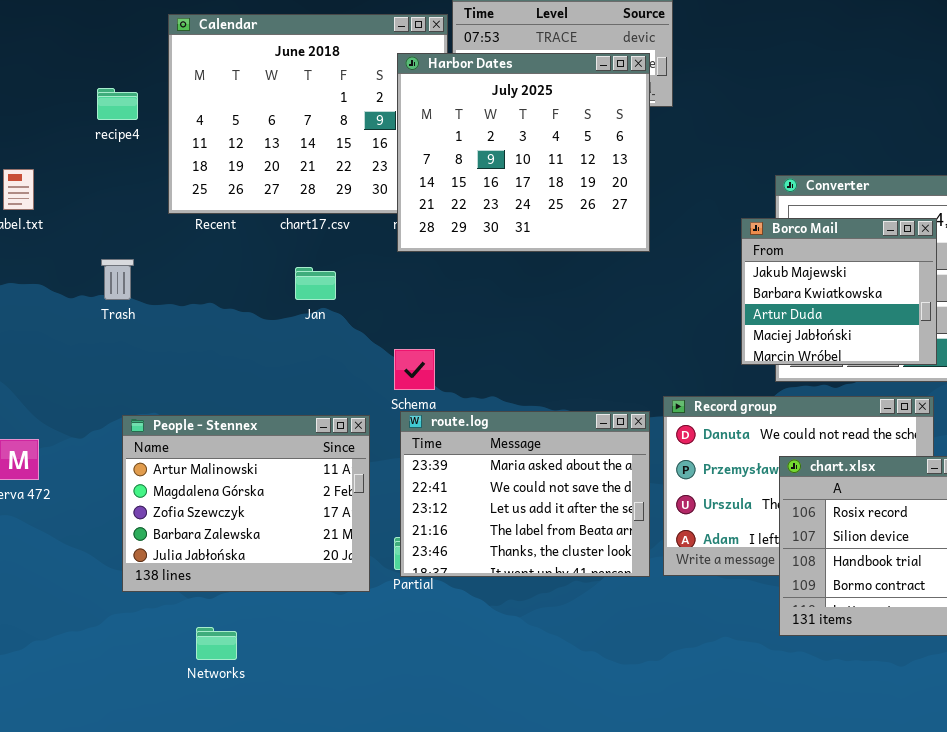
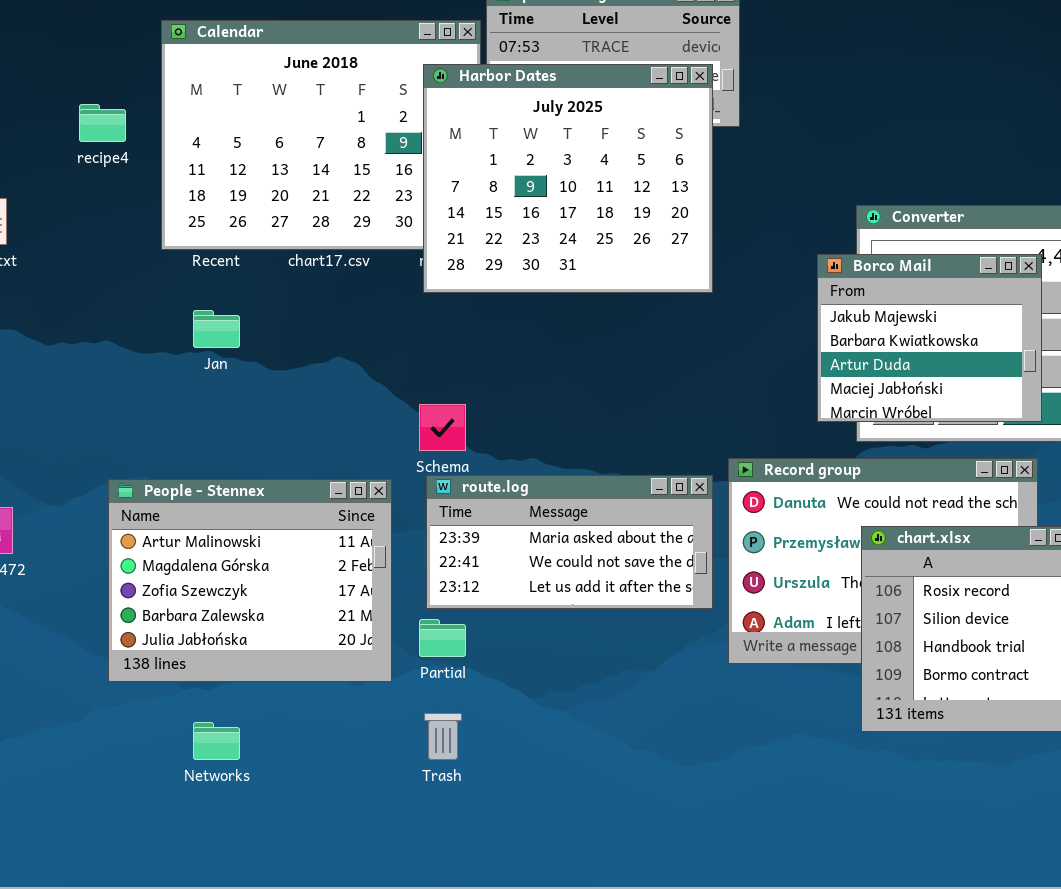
Trash: [101,259,134,300] -> [424,713,462,760], moved
Jan: [295,267,336,300] -> [193,310,240,348], moved
route.log: [400,411,650,577] -> [426,475,713,609], resized

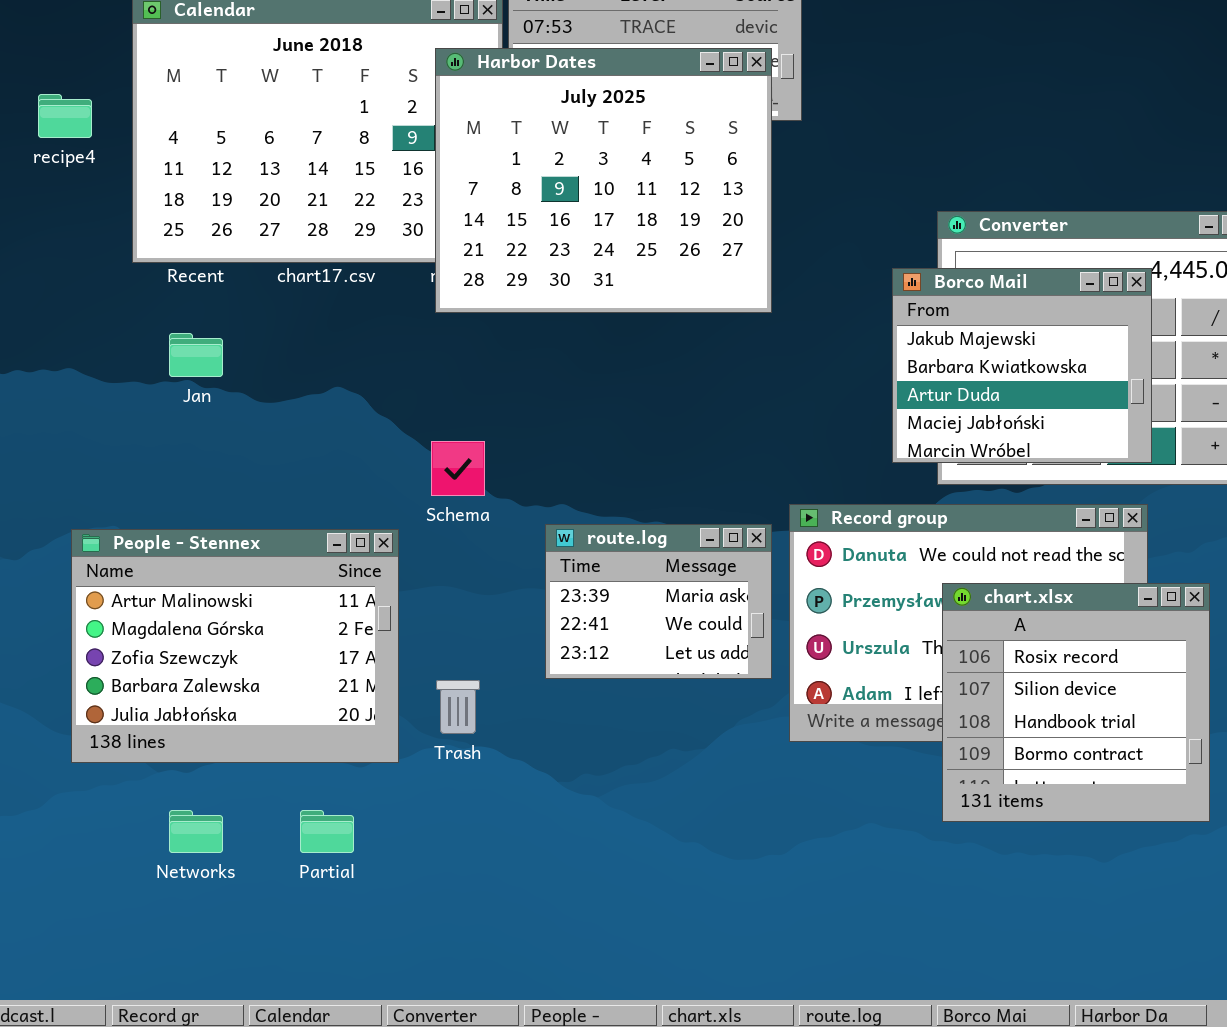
route.log: [426,475,713,609] -> [545,524,772,679], resized
Partial: [419,619,466,657] -> [300,810,354,853], moved
Trash: [424,713,462,760] -> [436,680,480,734], moved

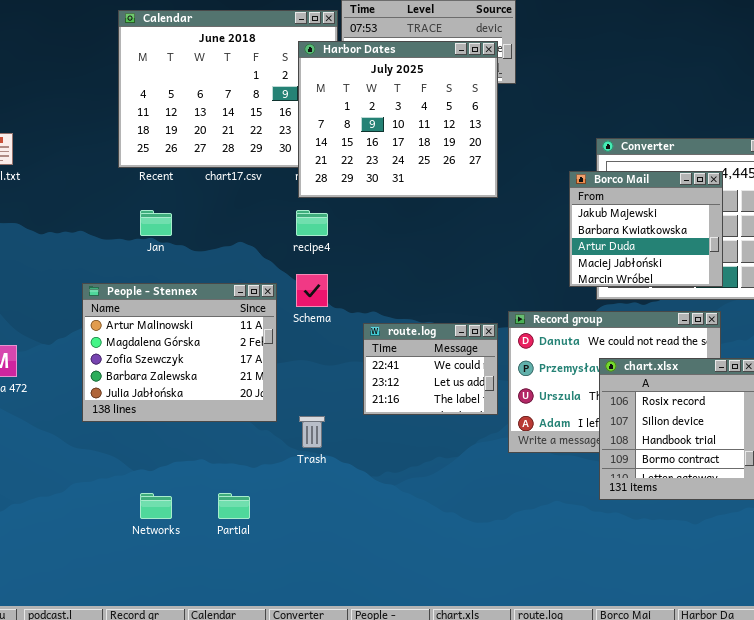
recipe4: [38,94,92,138] -> [296,210,328,236], moved
route.log: [545,524,772,679] -> [363,323,498,415], scrolled down 1 row
People - Stennex: [71,529,399,763] -> [82,283,277,422], moved

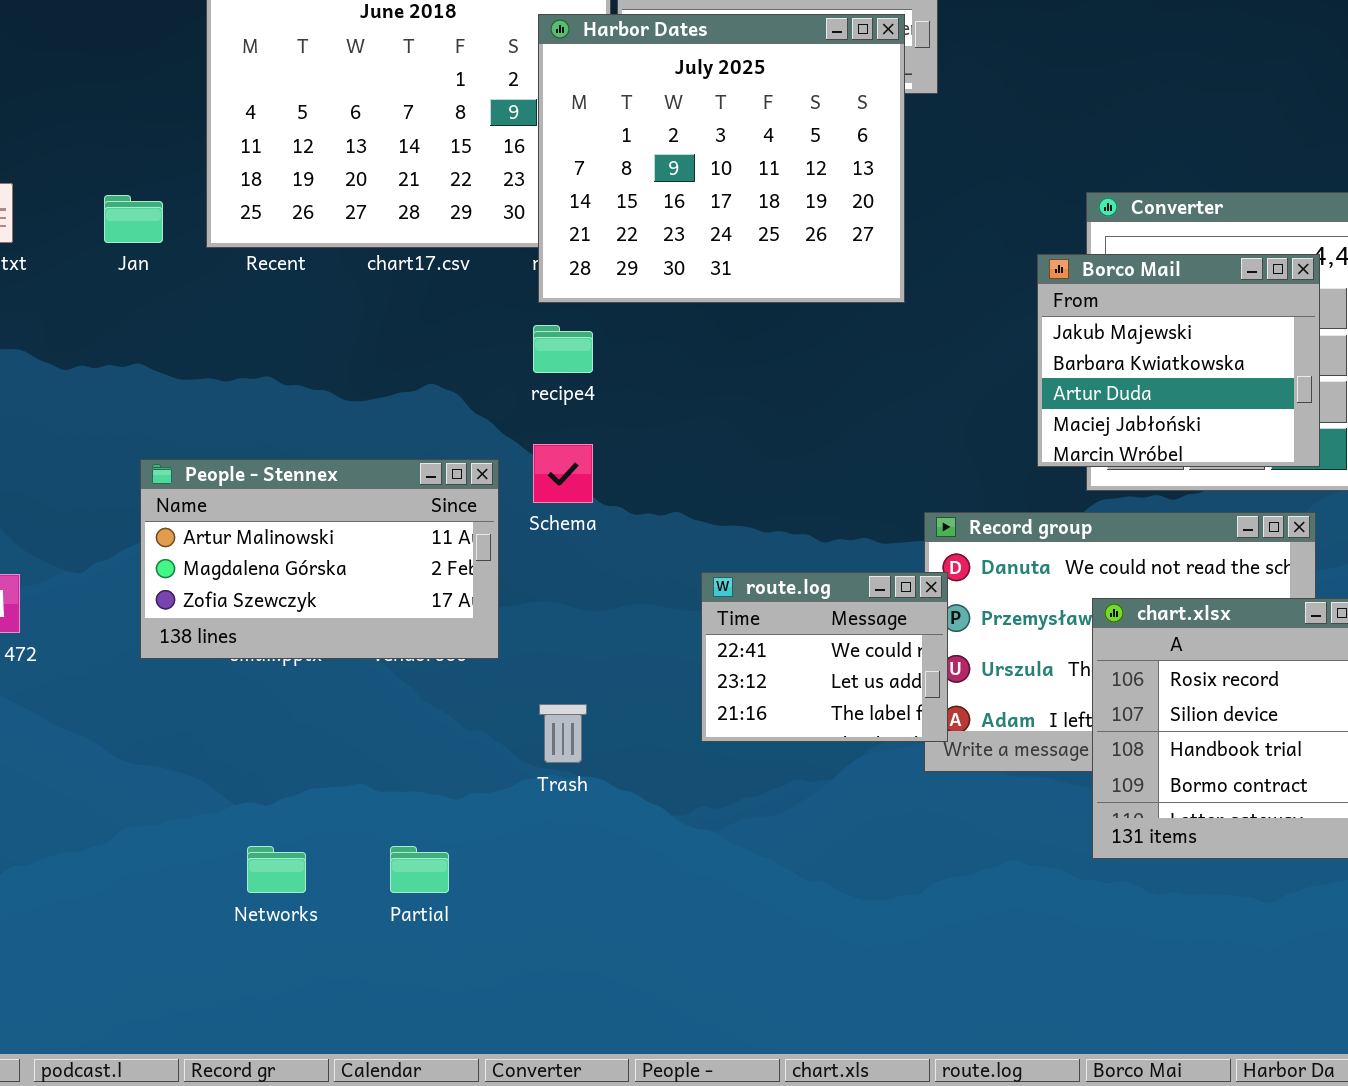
Jan: [140,210,172,236] -> [104,195,163,243], moved
People - Stennex: [82,283,277,422] -> [140,459,499,659], resized
route.log: [363,323,498,415] -> [701,572,948,742], moved

